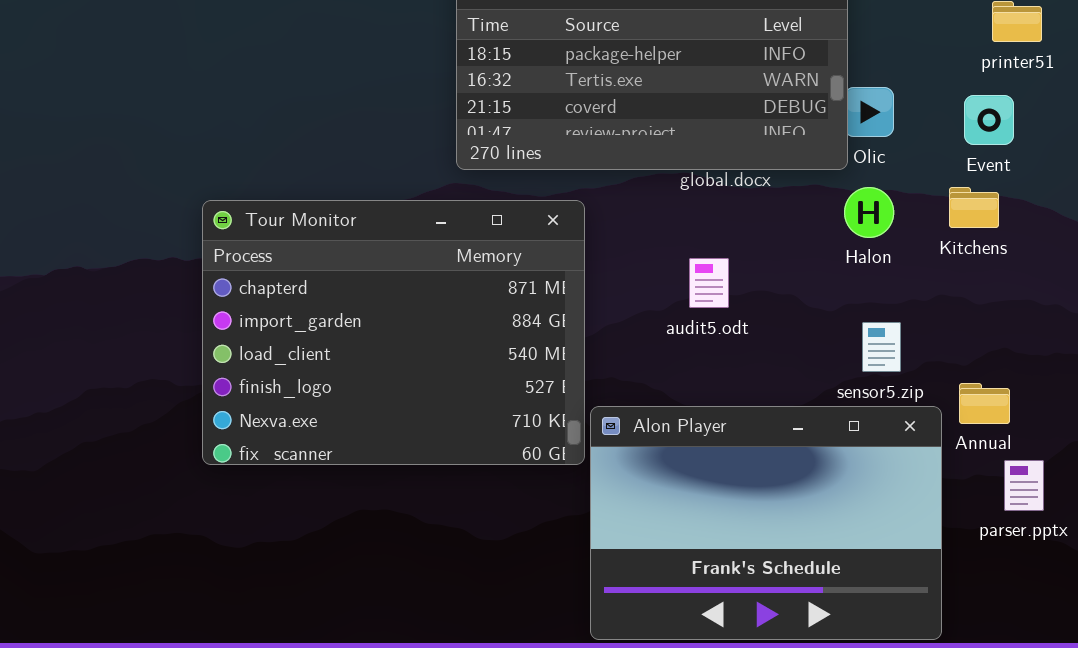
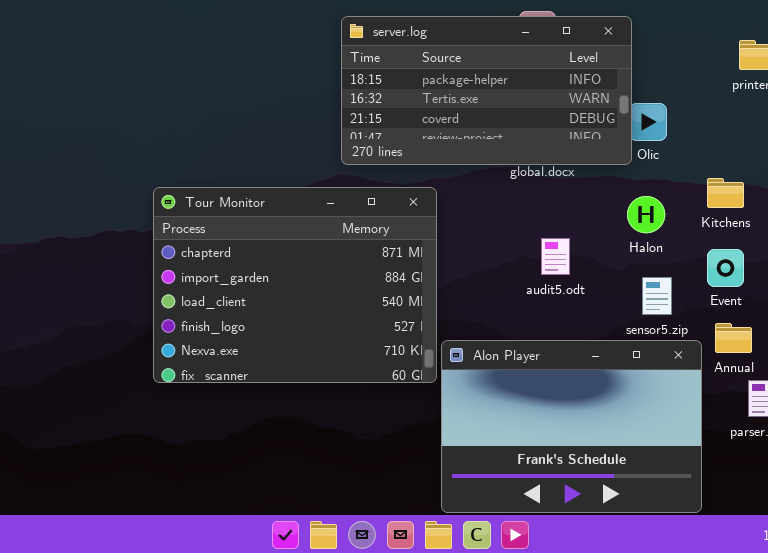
Event: [964,95,1014,145] -> [707,249,744,287], moved
Halon: [844,187,894,238] -> [627,196,665,233], moved
audit5.odt: [689,258,729,308] -> [541,238,570,275], moved

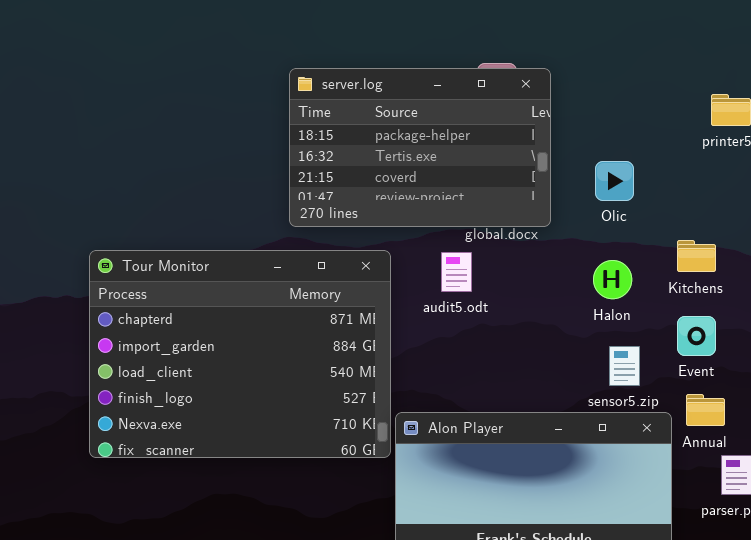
server.log: [341,16,632,165] -> [289,68,551,227], resized
audit5.odt: [541,238,570,275] -> [441,252,472,292], moved

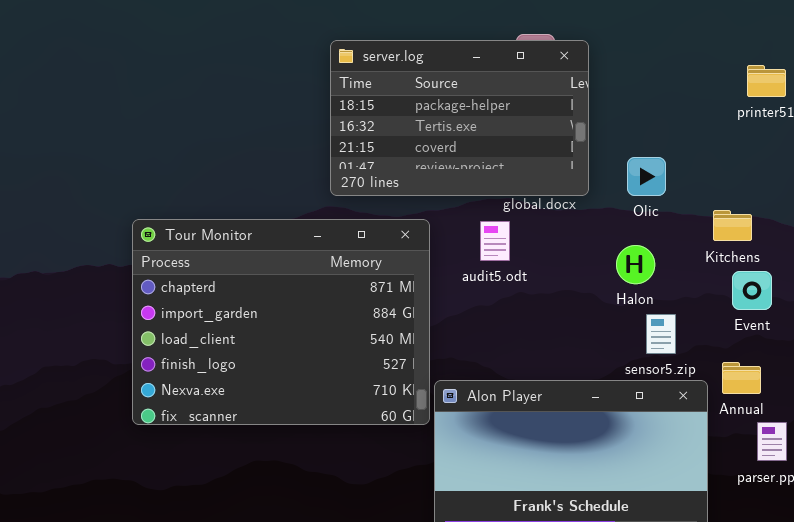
Olic: [595,161,634,201] -> [627,157,666,196], moved
Halon: [593,260,632,299] -> [616,245,655,284], moved
Event: [677,316,716,356] -> [732,271,772,310], moved

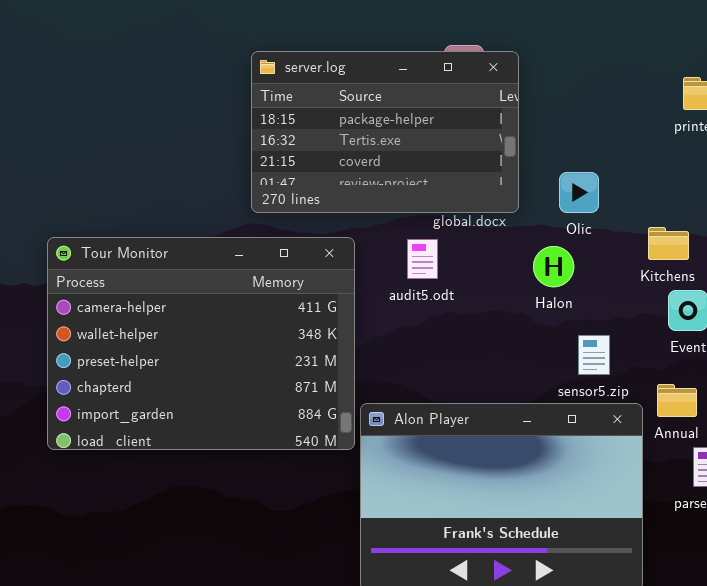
Tour Monitor: [132,219,430,425] -> [47,237,355,450], scrolled up 3 rows
Halon: [616,245,655,284] -> [533,246,574,287], moved

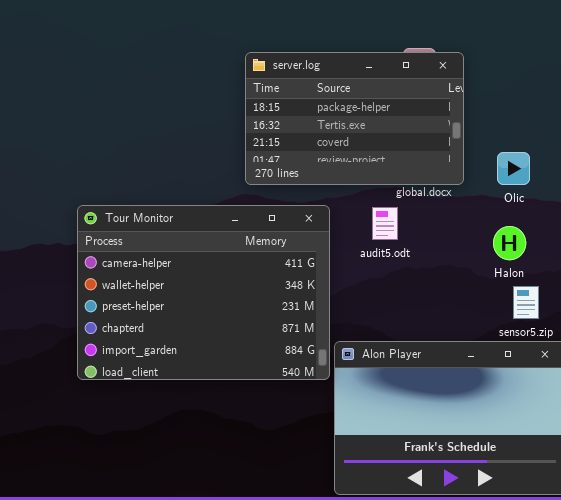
Halon: [533,246,574,287] -> [493,226,526,260], moved

